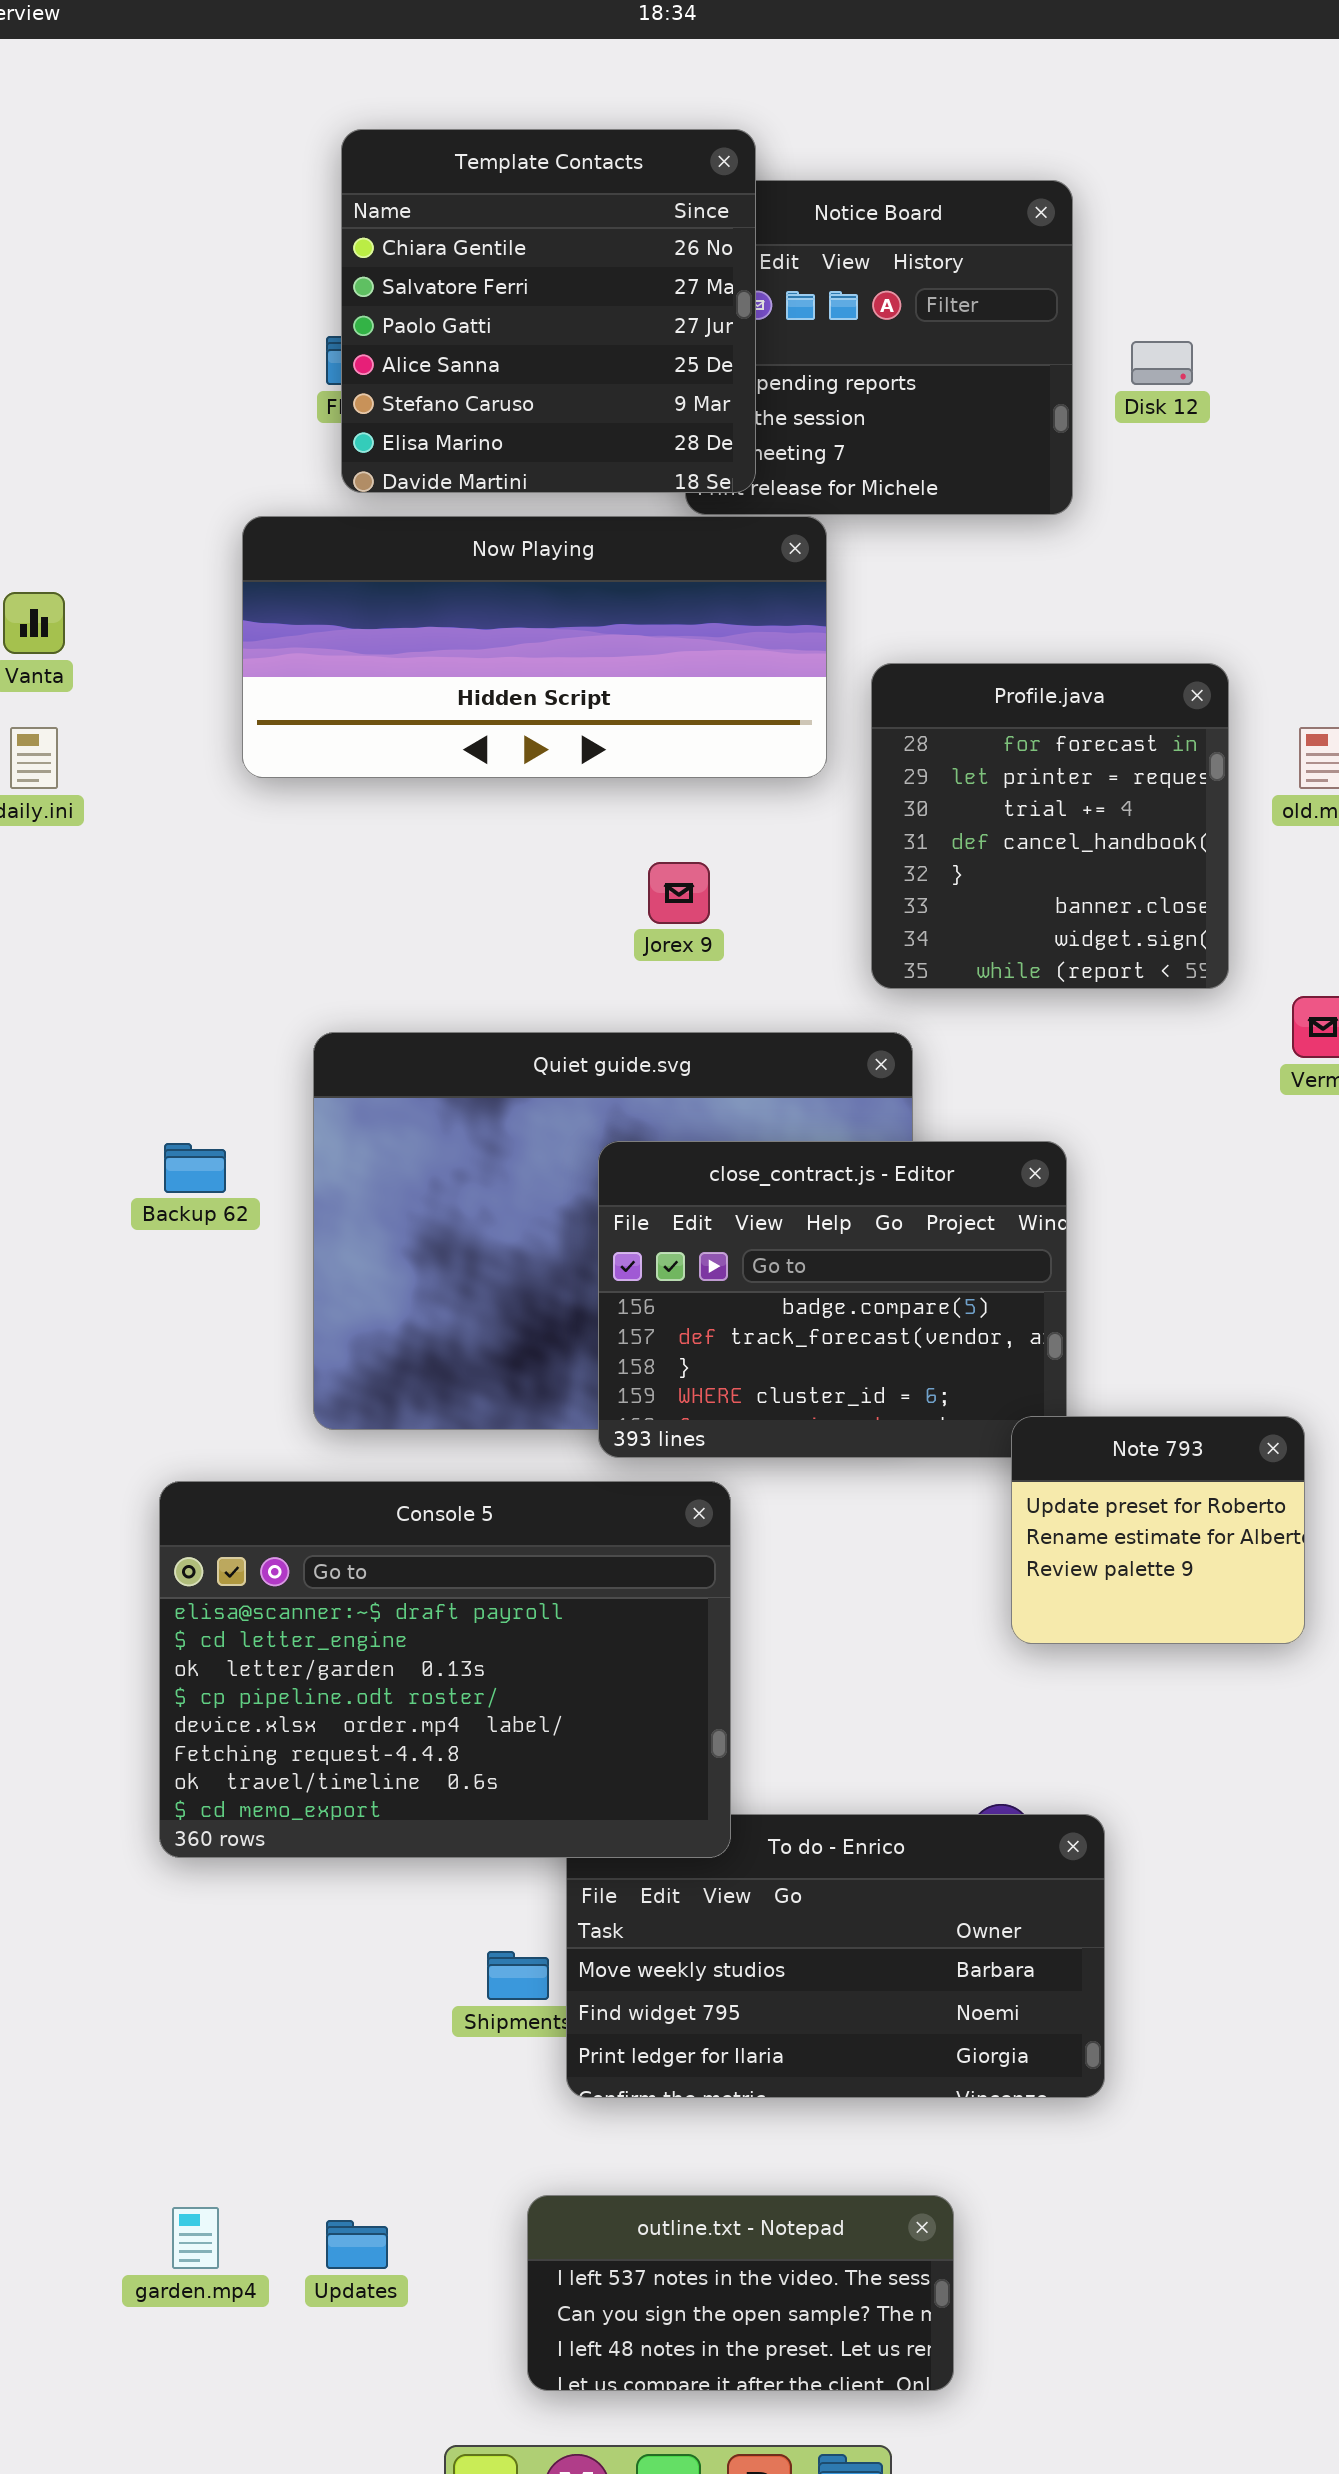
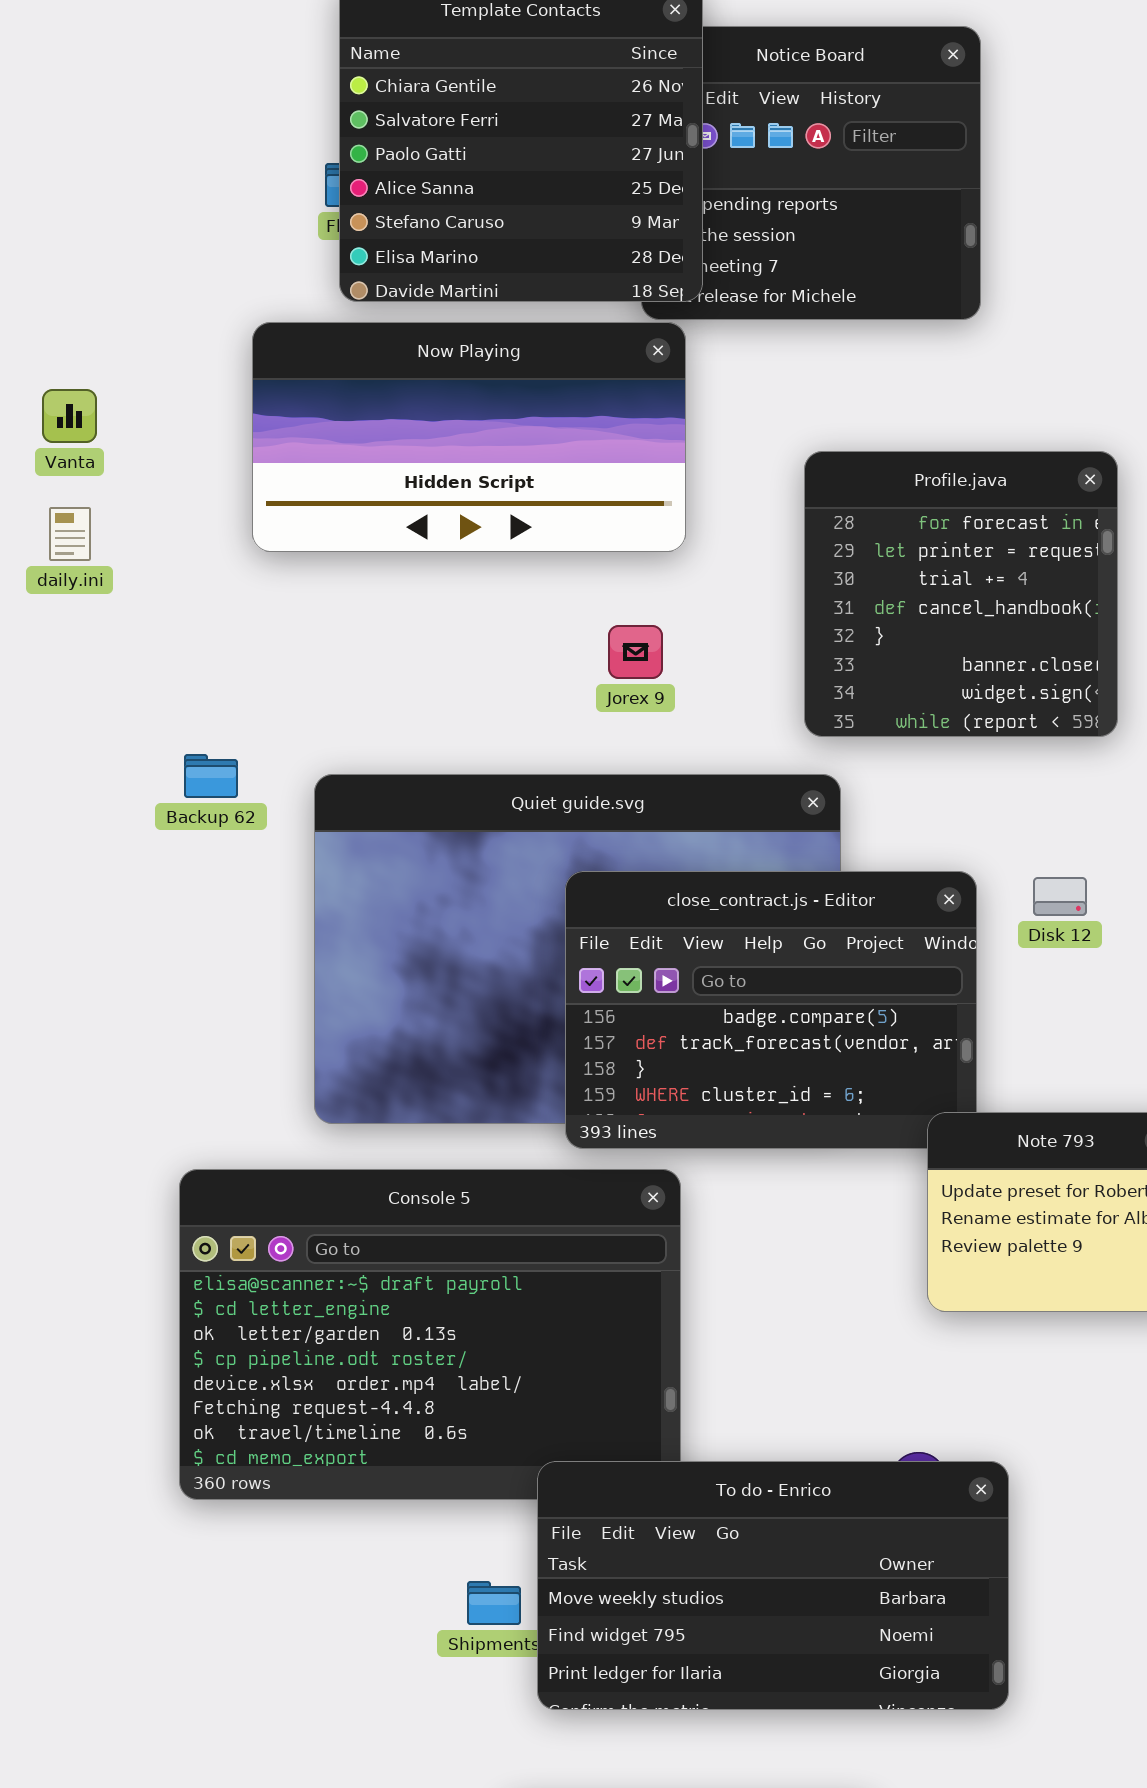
Disk 12: [1131,341,1193,385] -> [1033,877,1087,916], moved
Now Playing: [242,516,827,778] -> [252,322,686,552], resized
Backup 62: [164,1143,226,1193] -> [184,754,238,798], moved
To do - Enrico: [566,1814,1105,2098] -> [537,1461,1009,1710], raised

